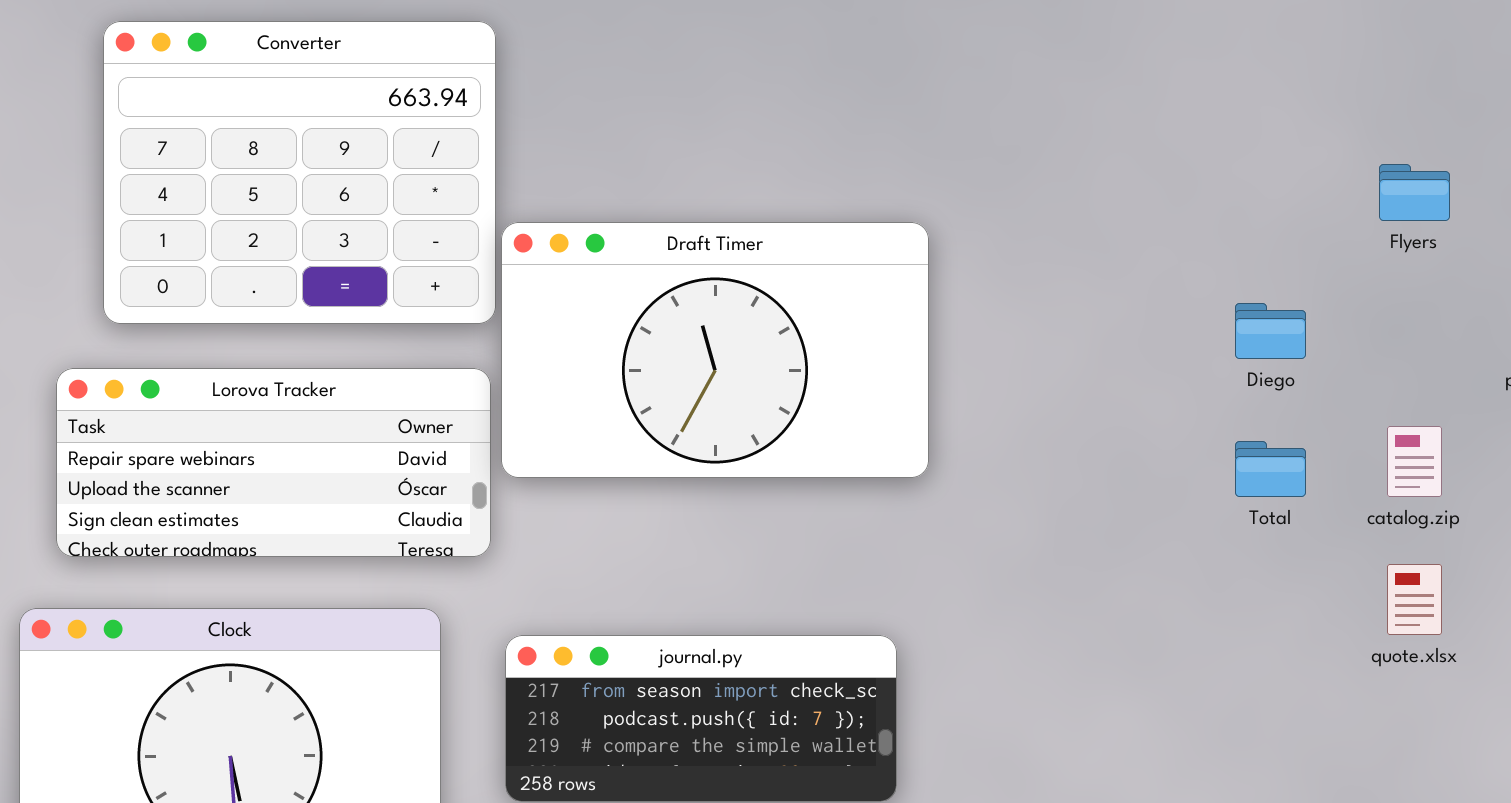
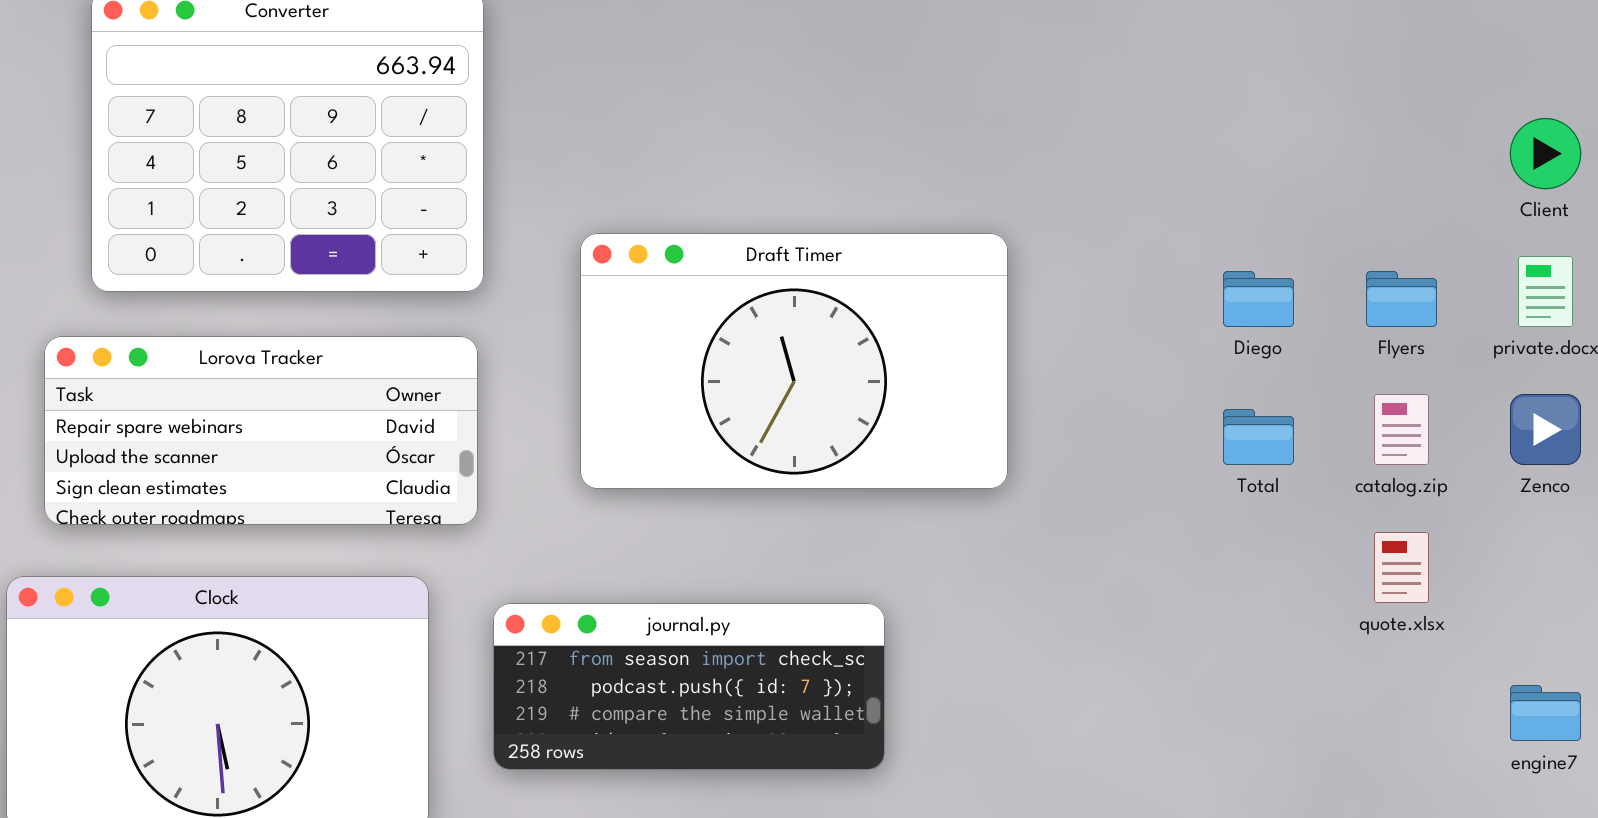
Flyers: [1379,164,1450,221] -> [1366,271,1437,327], moved
Draft Timer: [501,222,929,478] -> [580,233,1008,489], moved

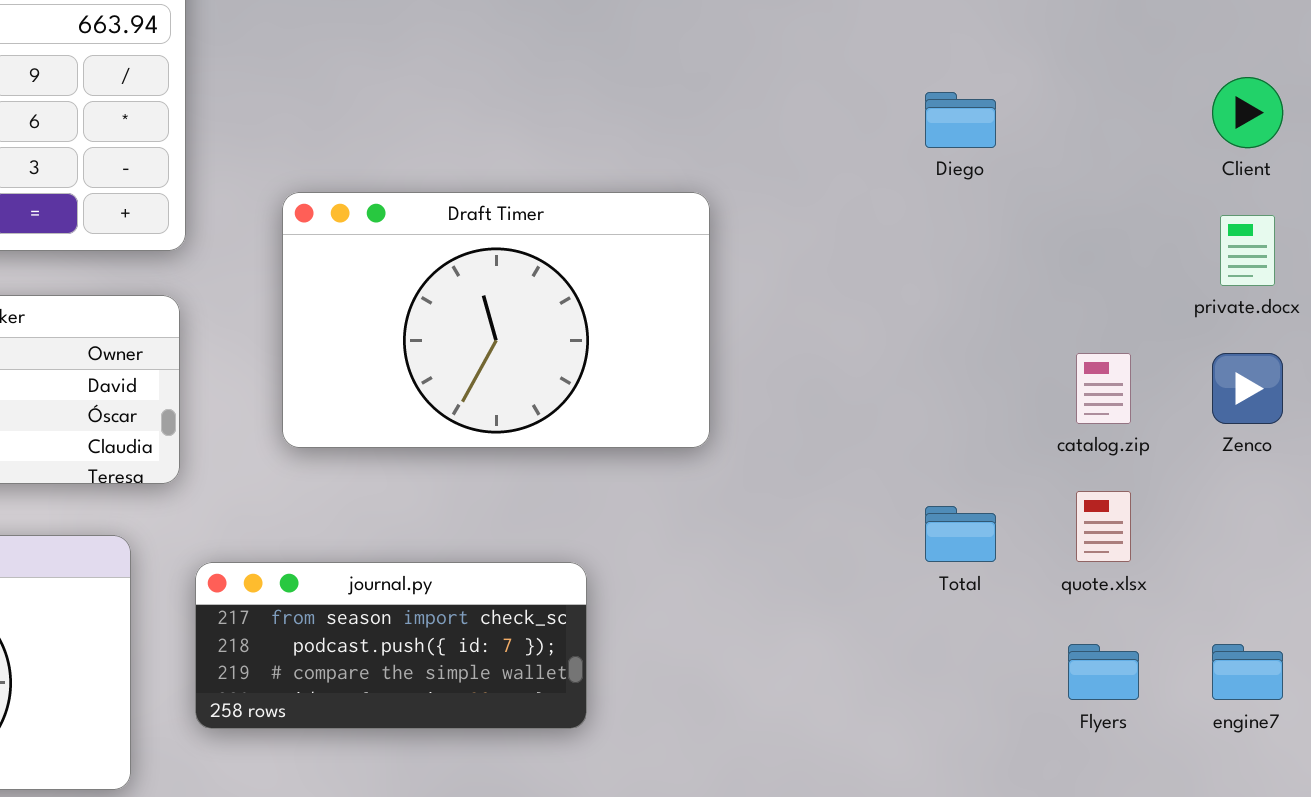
Diego: [1223,271,1294,327] -> [925,92,996,148], moved
Flyers: [1366,271,1437,327] -> [1068,644,1139,700], moved
Total: [1223,409,1294,465] -> [925,506,996,562], moved

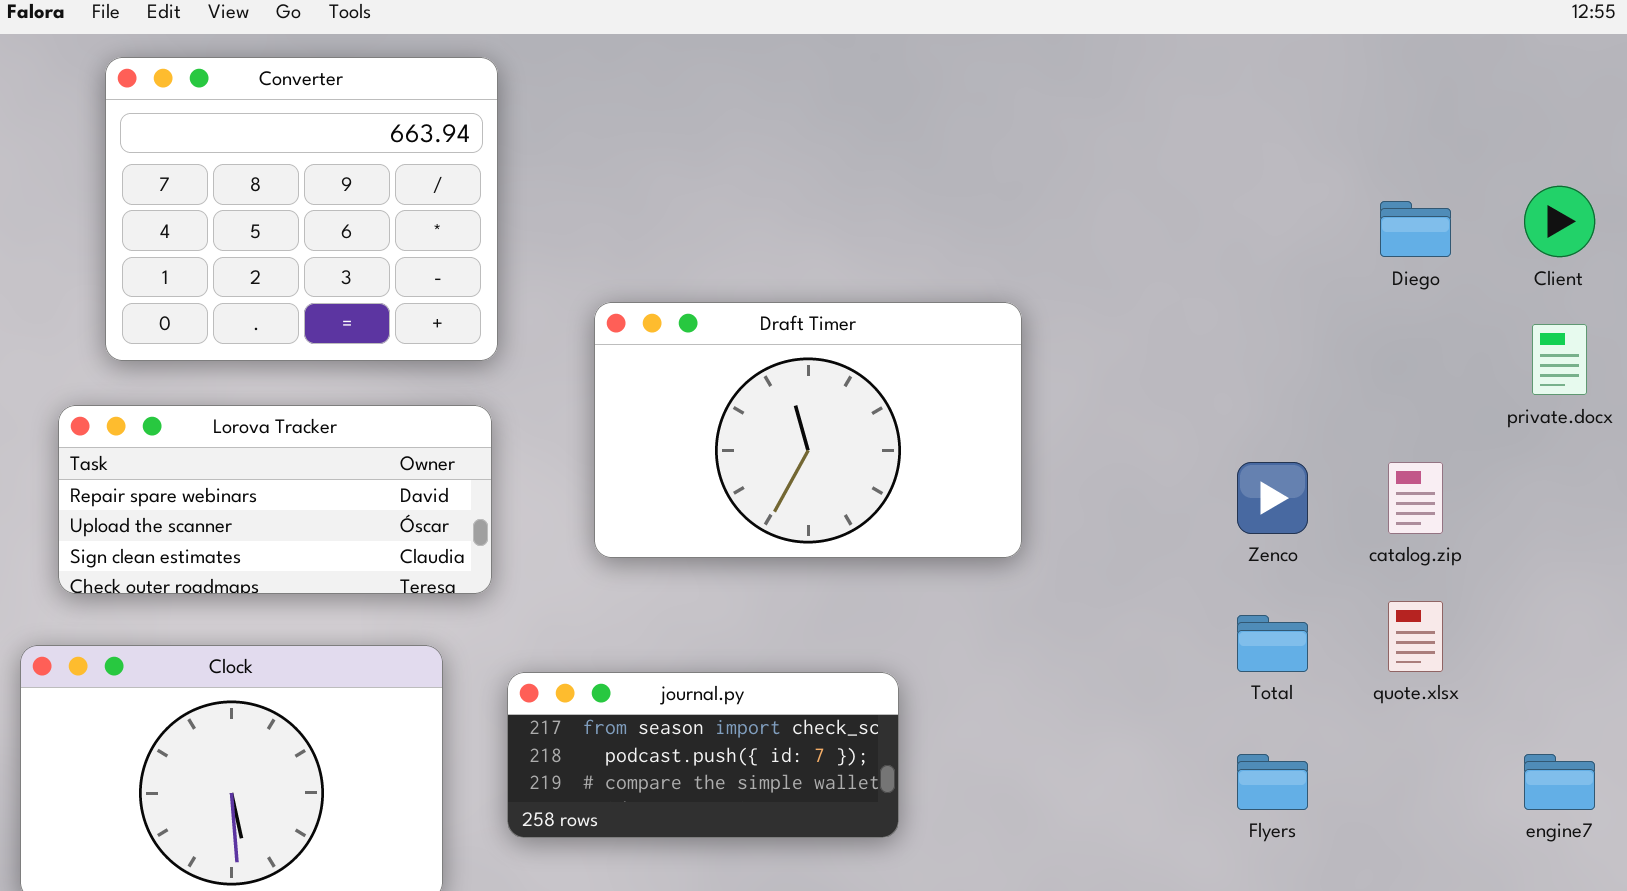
Diego: [925,92,996,148] -> [1380,201,1451,257], moved
Zenco: [1212,353,1283,424] -> [1237,462,1308,534], moved
Flyers: [1068,644,1139,700] -> [1237,754,1308,810], moved

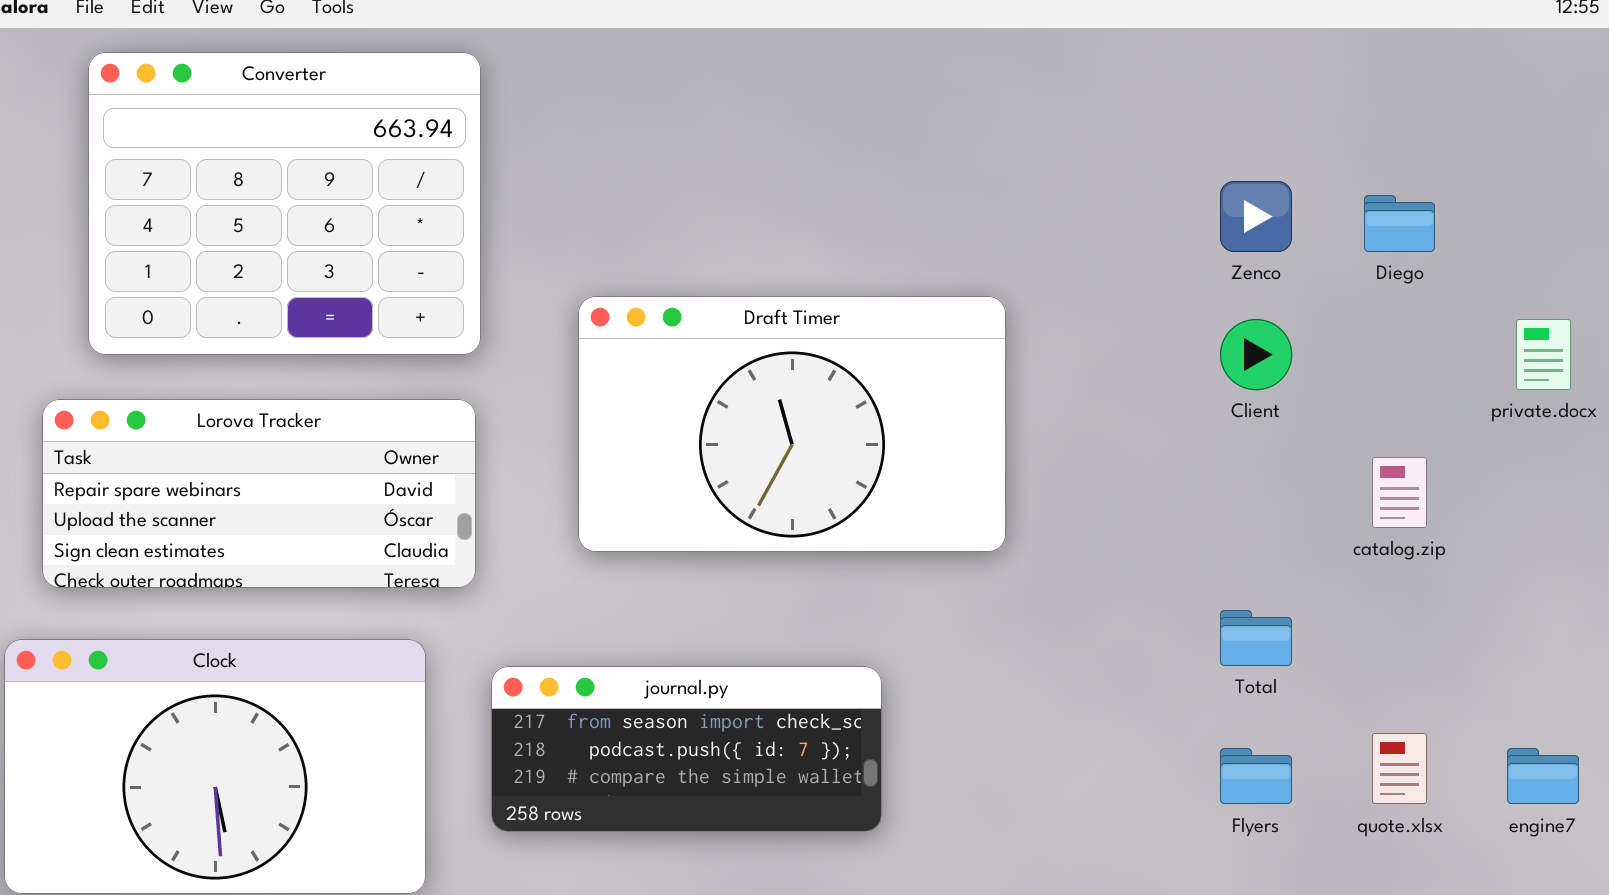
Client: [1524,186,1595,257] -> [1220,319,1292,390], moved
Zenco: [1237,462,1308,534] -> [1220,181,1292,252], moved
quote.xlsx: [1388,601,1443,672] -> [1372,733,1427,804], moved

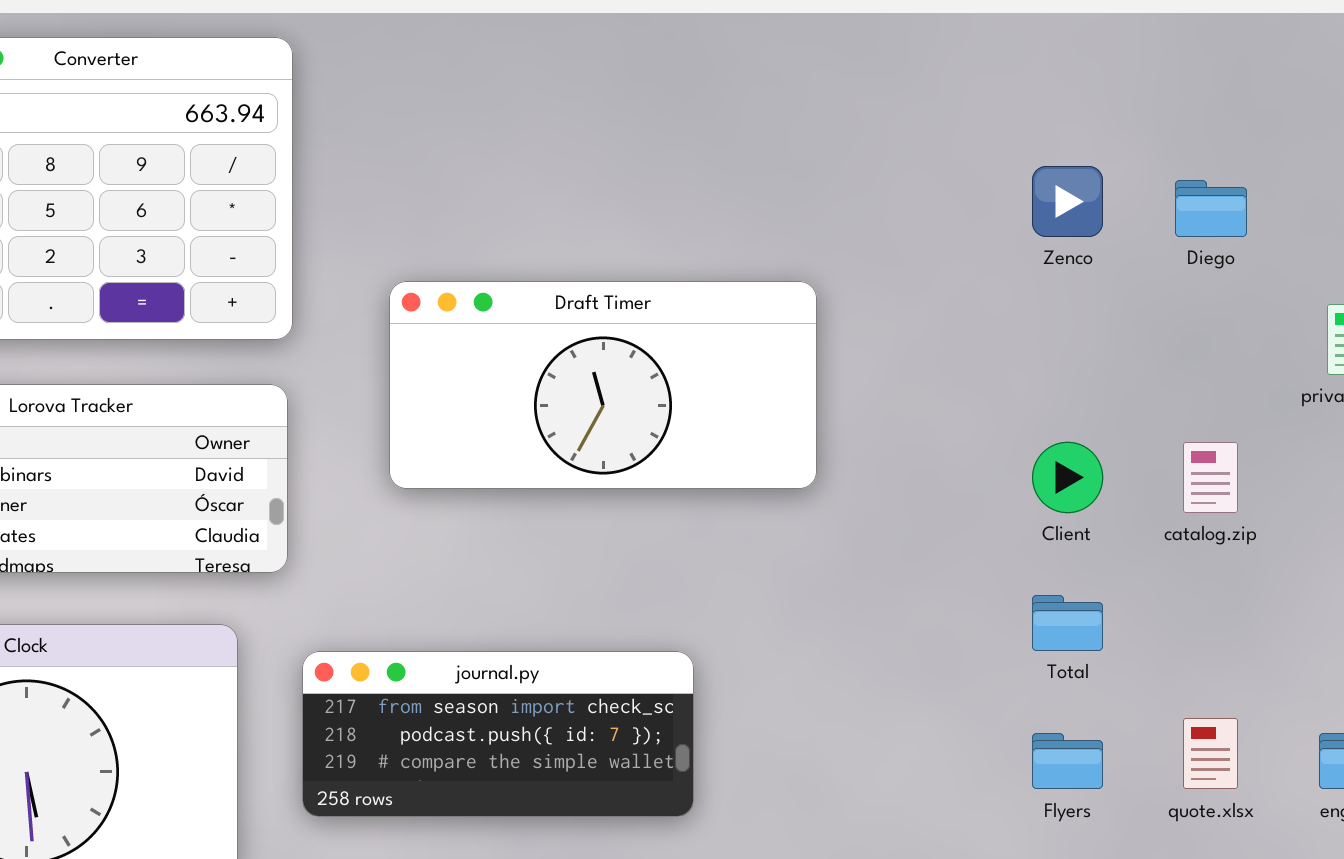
Draft Timer: [578,296,1006,552] -> [389,281,817,489], resized
Client: [1220,319,1292,390] -> [1032,442,1103,513], moved

